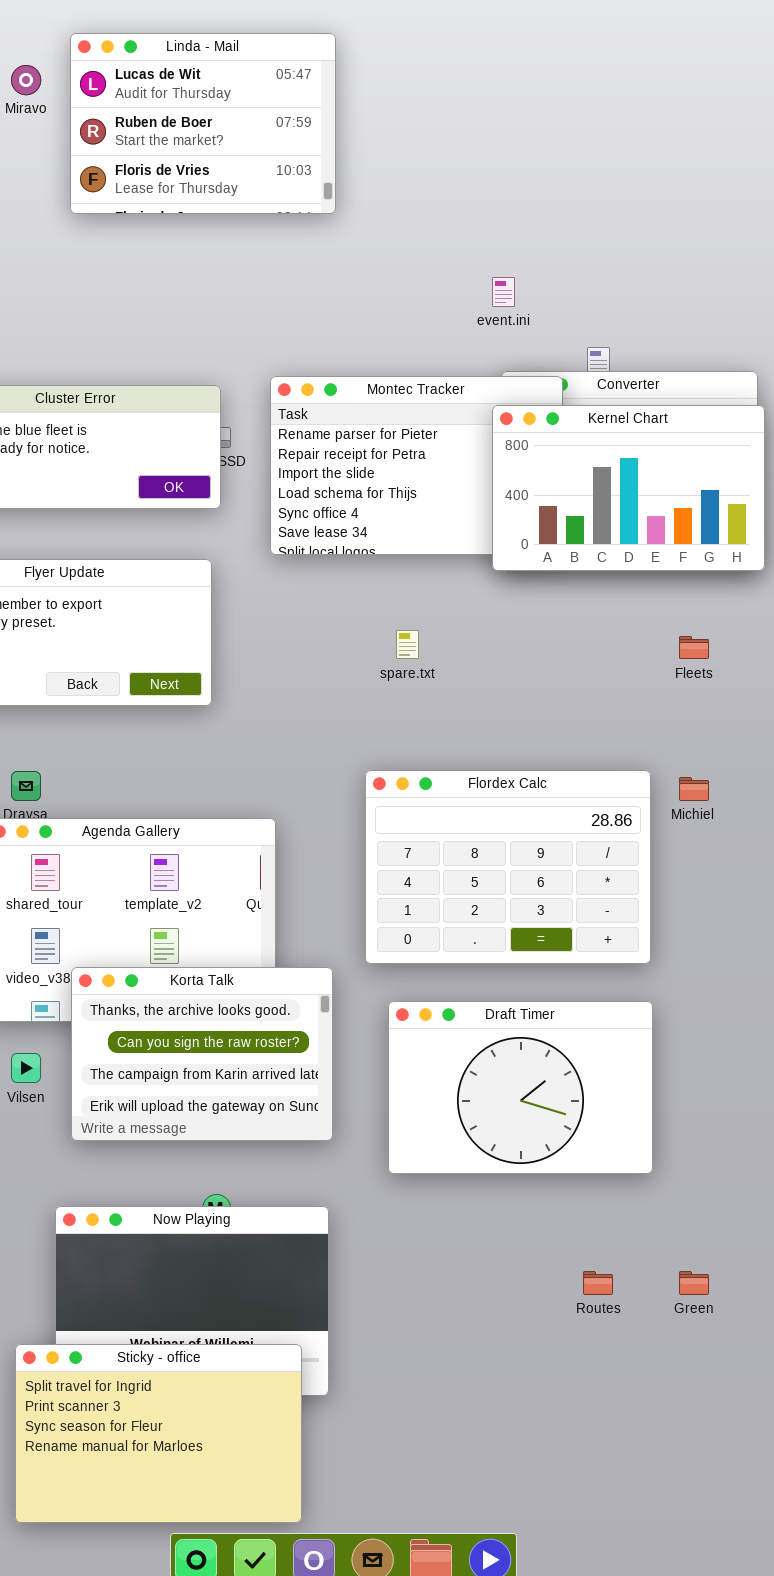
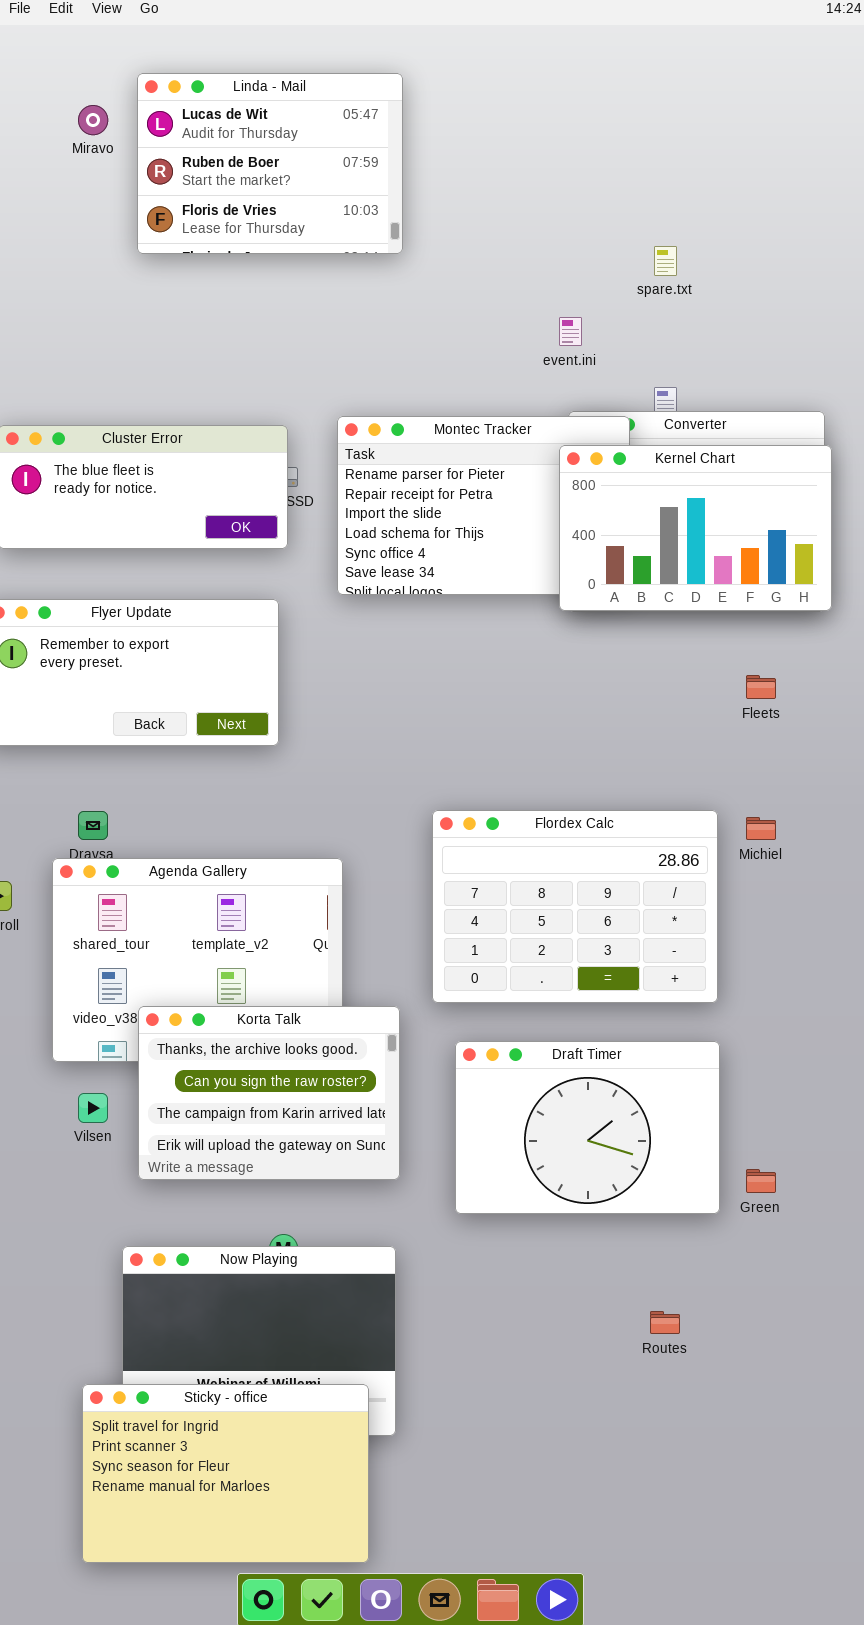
spare.txt: [396,630,419,659] -> [654,246,677,276], moved
Green: [679,1271,709,1295] -> [746,1169,776,1193], moved

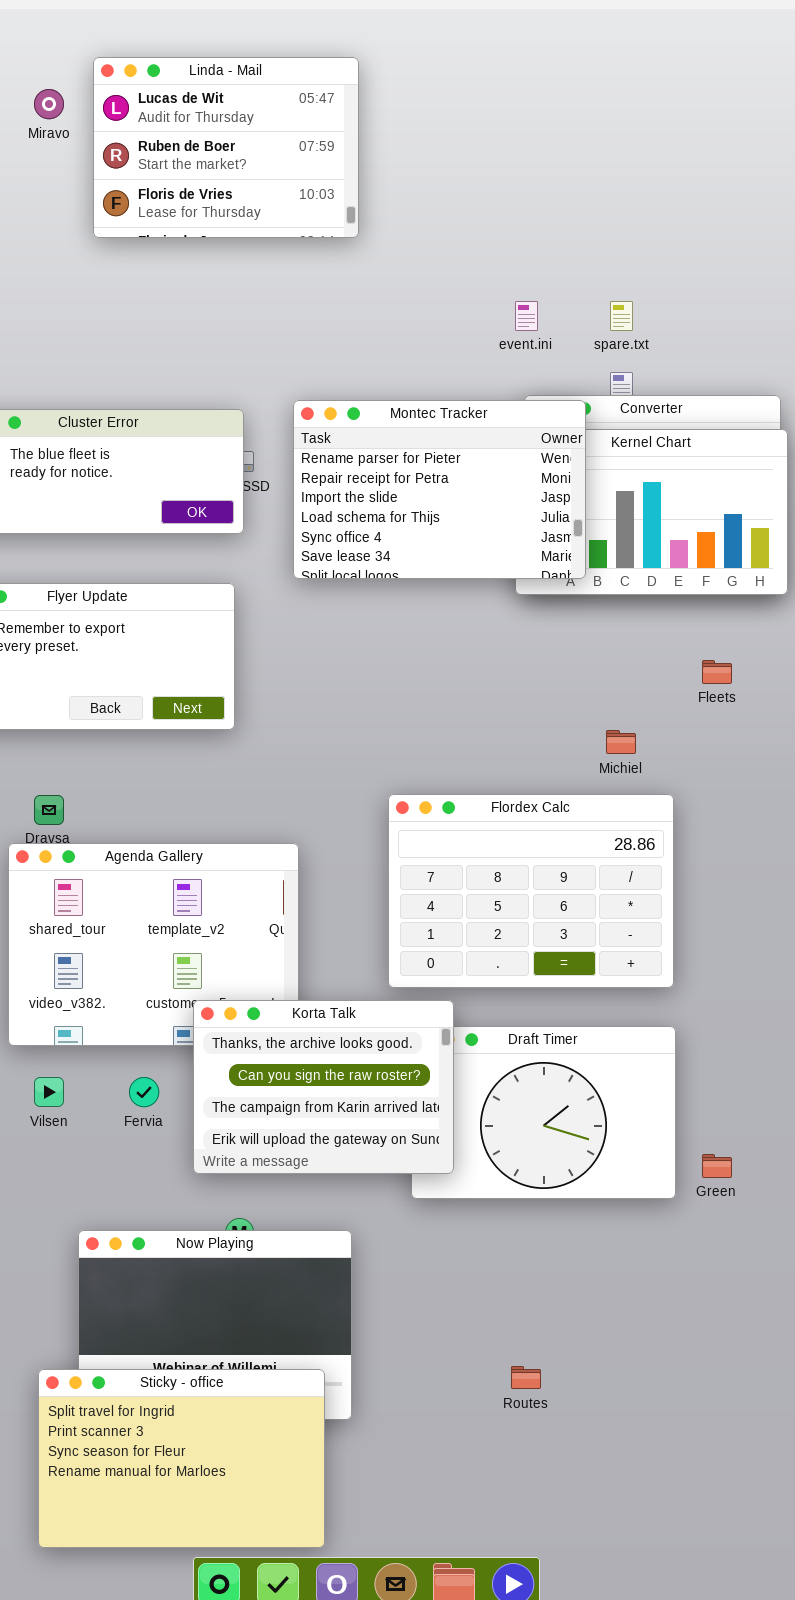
spare.txt: [654,246,677,276] -> [610,301,633,331], moved
Montec Tracker: [337,416,630,595] -> [293,400,586,579], raised
Michiel: [746,817,776,840] -> [606,730,636,754], moved
Korta Talk: [138,1006,400,1180] -> [193,1000,454,1174], moved
Routes: [650,1311,680,1334] -> [511,1366,541,1389], moved

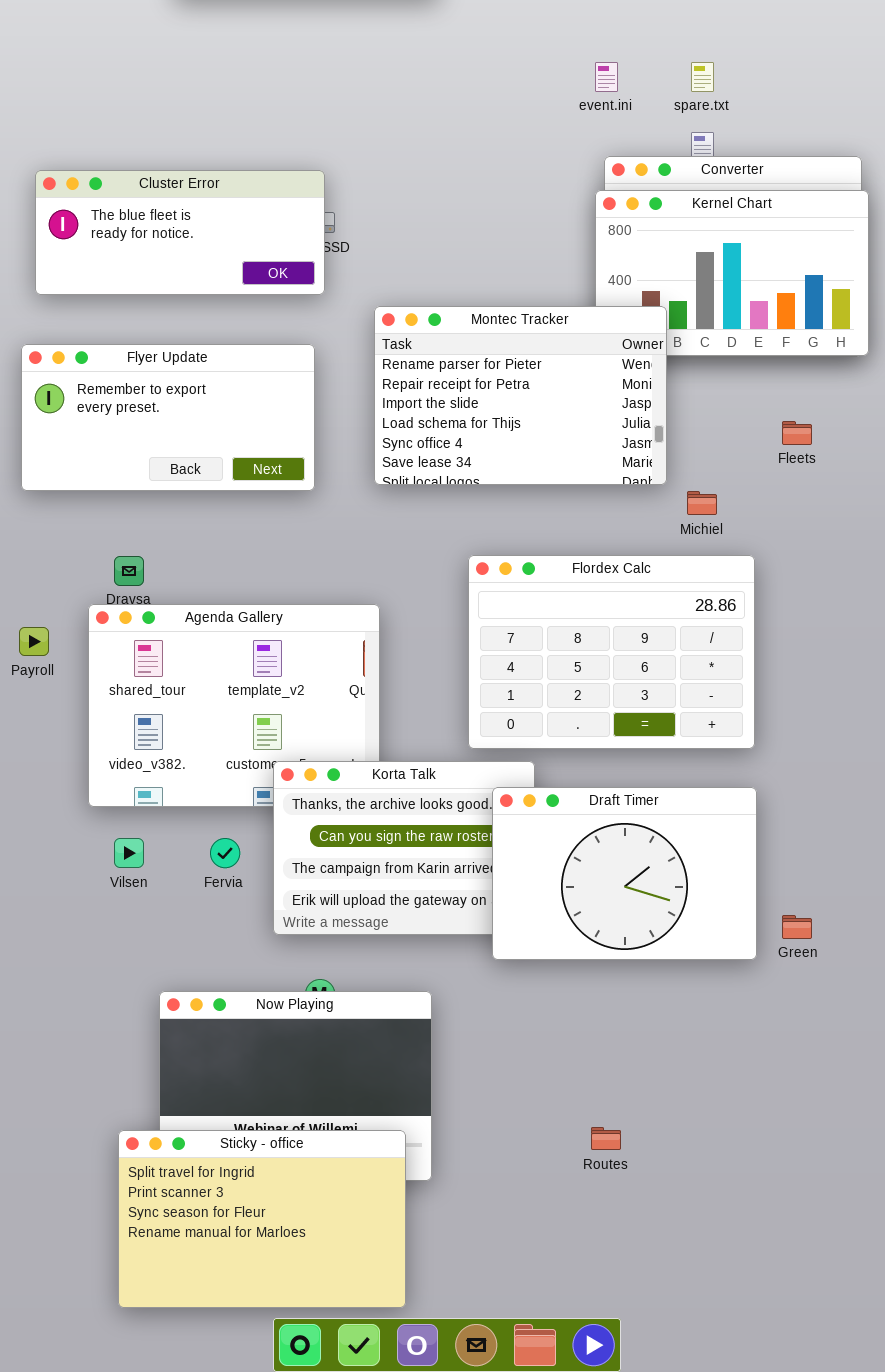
Montec Tracker: [293,400,586,579] -> [374,306,667,485], moved
Draft Timer: [411,1026,676,1199] -> [492,787,757,960], raised

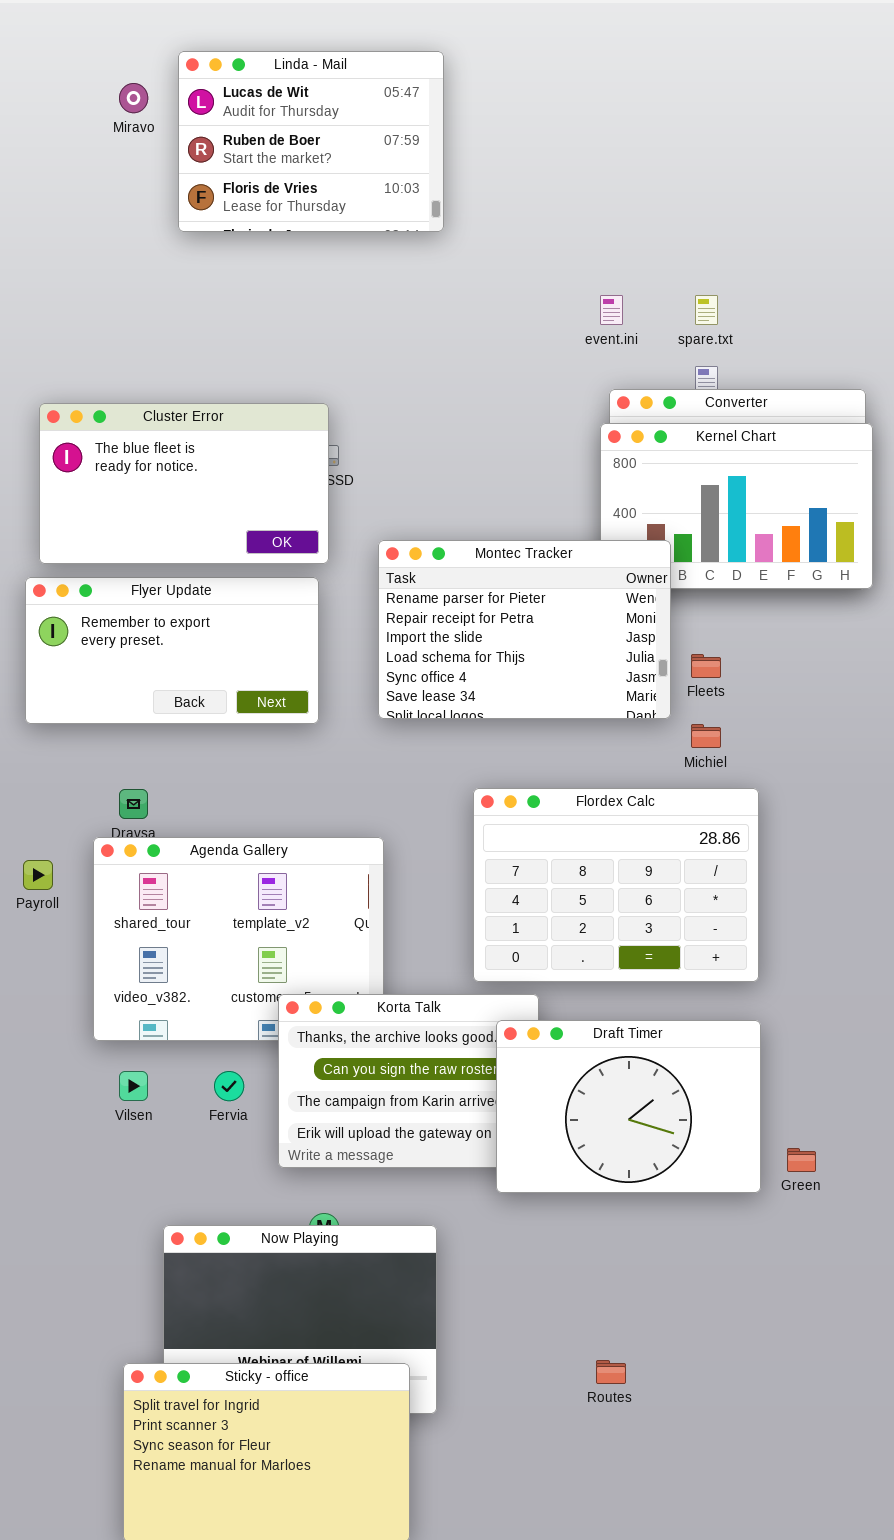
Cluster Error: [35,170,325,295] -> [39,403,329,564], resized
Fleets: [782,421,812,445] -> [691,654,721,678], moved

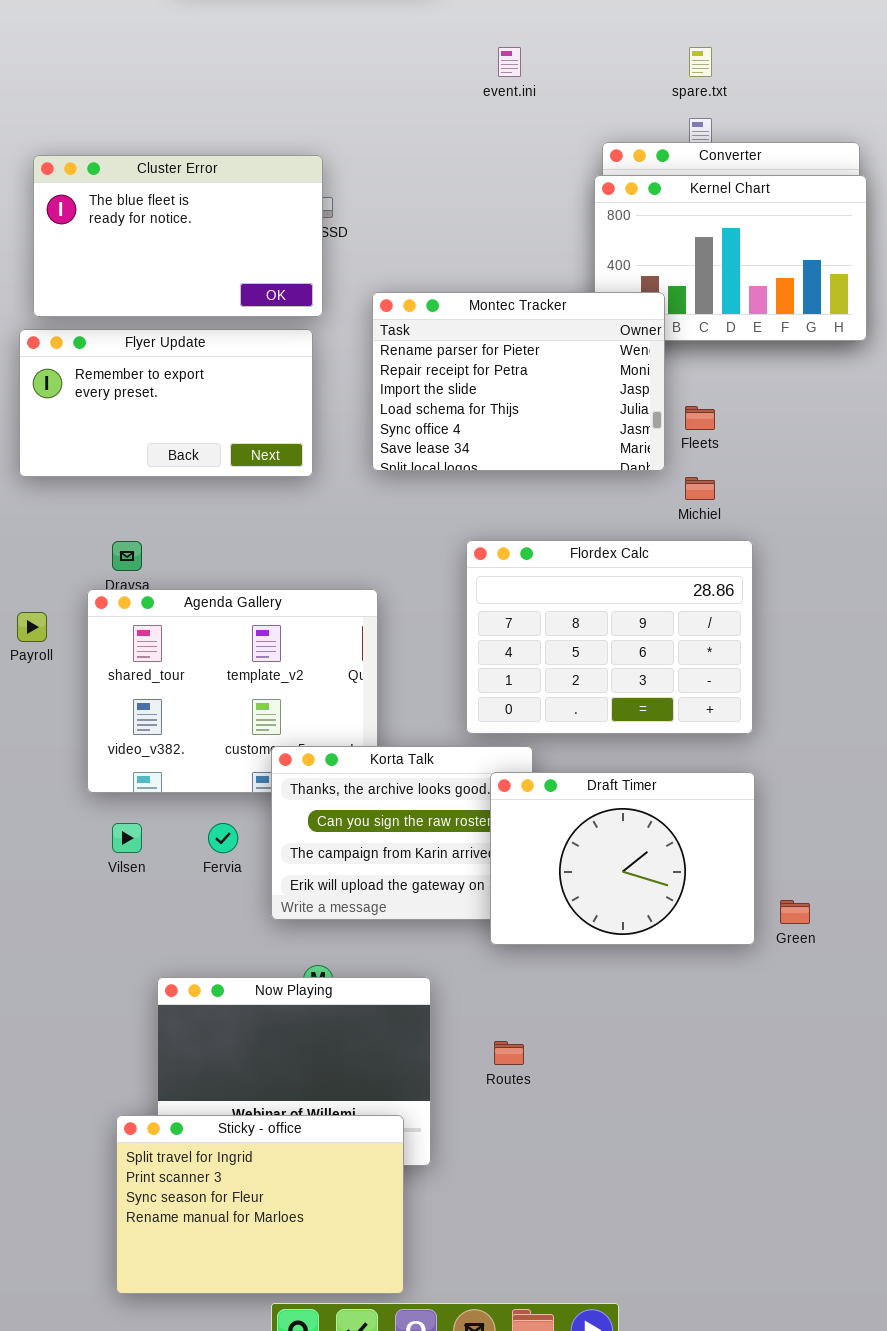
event.ini: [600,295,623,325] -> [498,47,521,77], moved
Routes: [596,1360,626,1384] -> [494,1041,524,1065], moved

